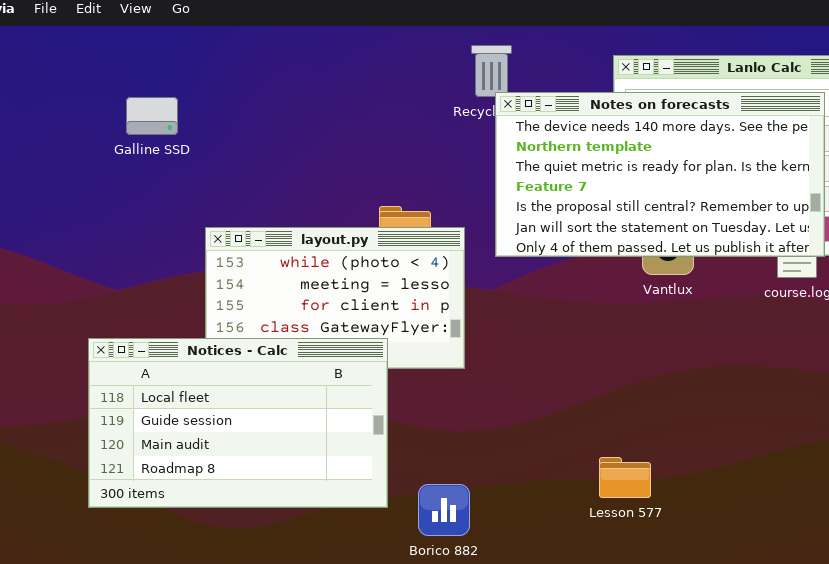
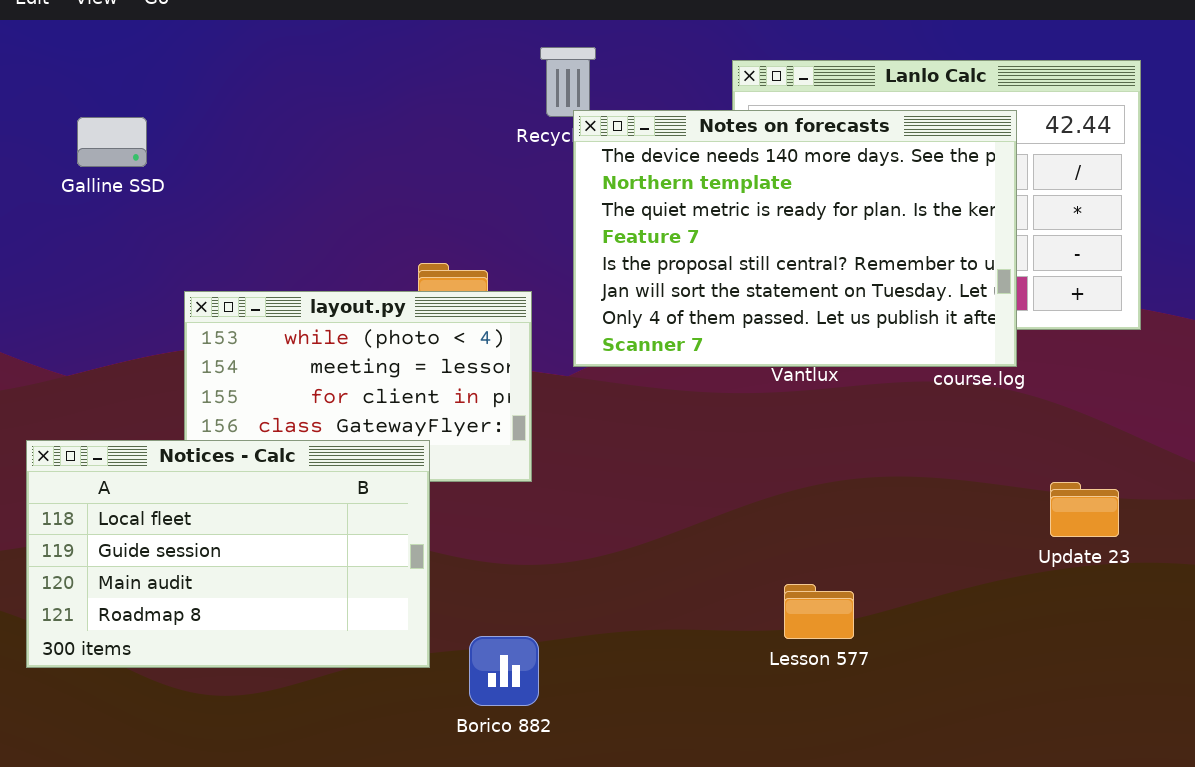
Notes on forecasts: [495,92,825,257] -> [573,110,1017,367], resized
Lesson 577: [599,457,651,498] -> [784,584,854,639], moved

